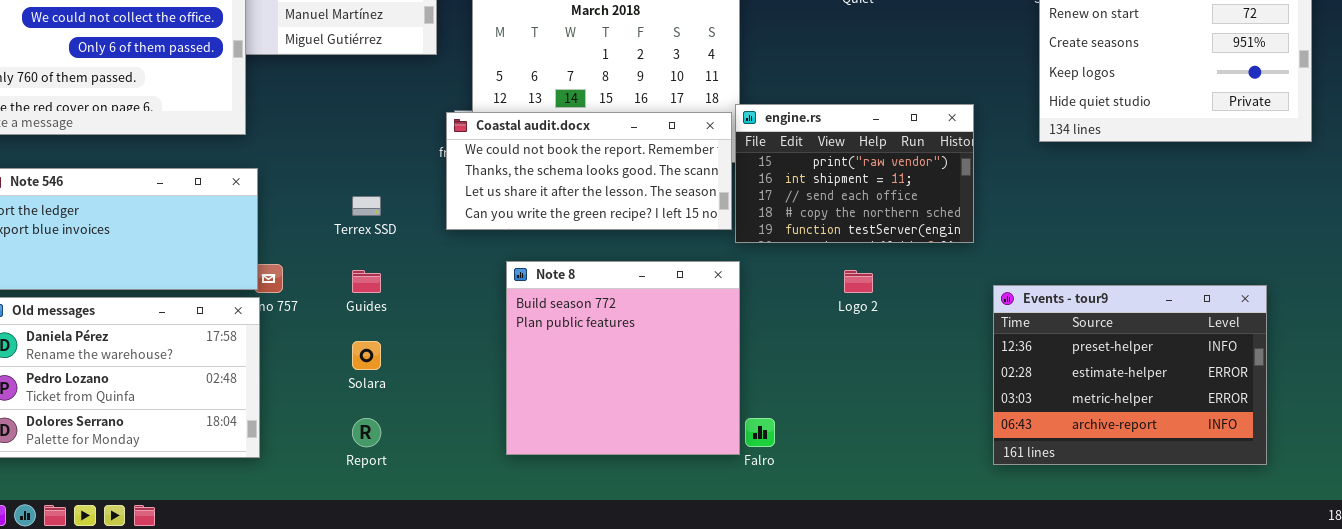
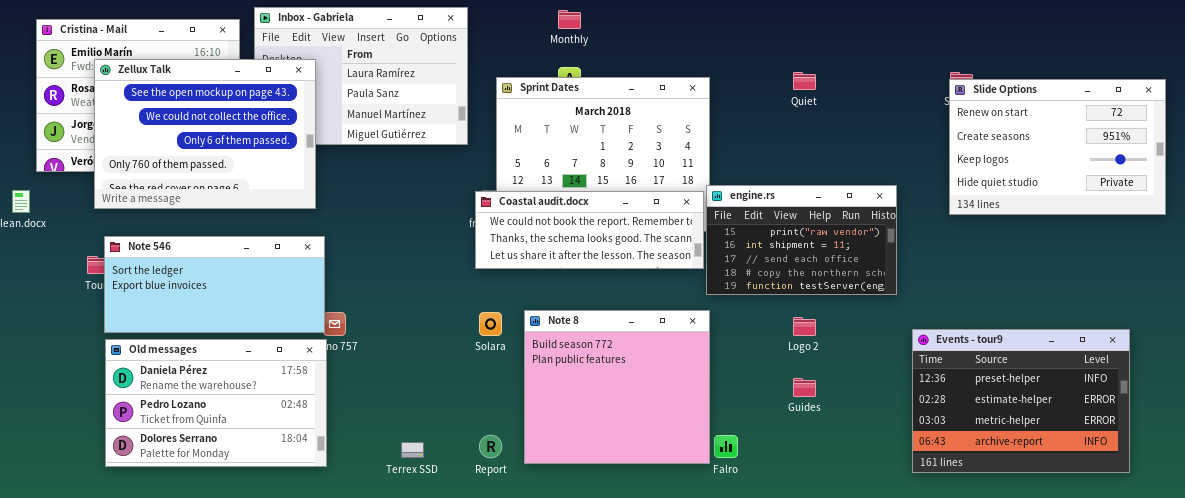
Coastal audit.docx: [446,112,732,230] -> [475,191,704,269], resized
Terrex SSD: [352,196,381,216] -> [401,442,424,458], moved
Guides: [352,270,381,293] -> [793,378,816,397], moved
Solara: [352,341,381,370] -> [479,312,502,336], moved
Report: [352,418,381,447] -> [479,435,502,458], moved

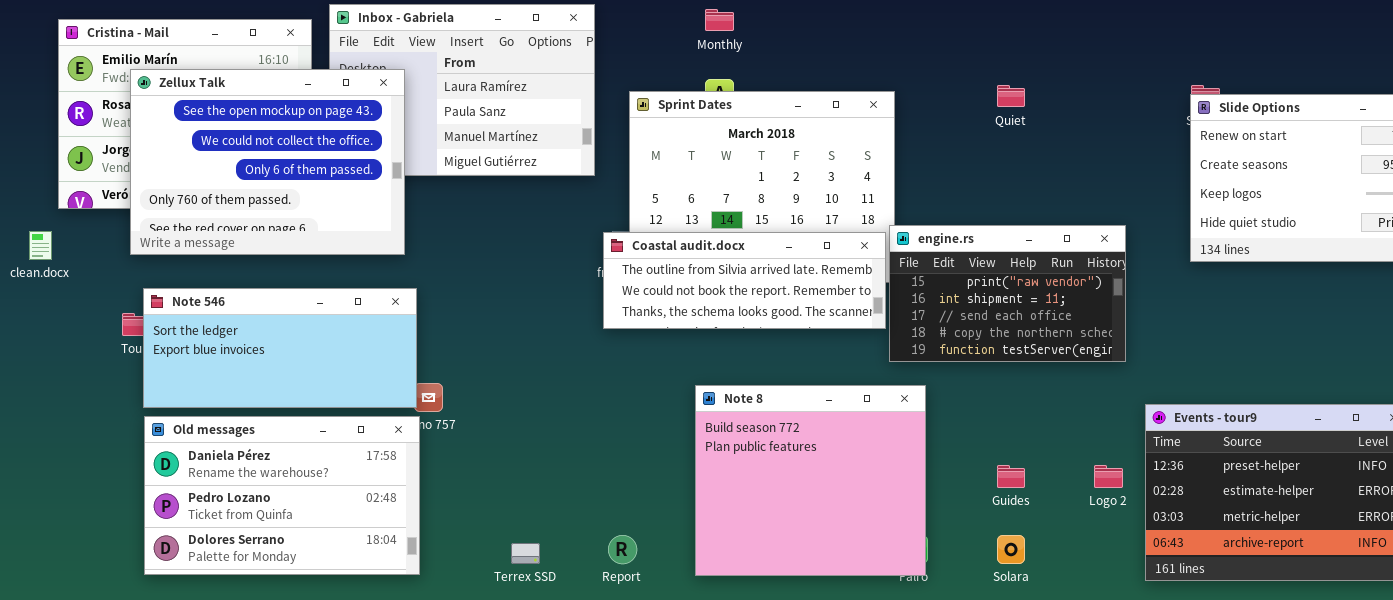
Coastal audit.docx: [475,191,704,269] -> [603,232,886,329], scrolled up 1 row
Note 8: [524,310,710,464] -> [695,385,926,576], moved
Solara: [479,312,502,336] -> [997,535,1025,564], moved
Logo 2: [793,317,816,336] -> [1094,465,1123,488], moved

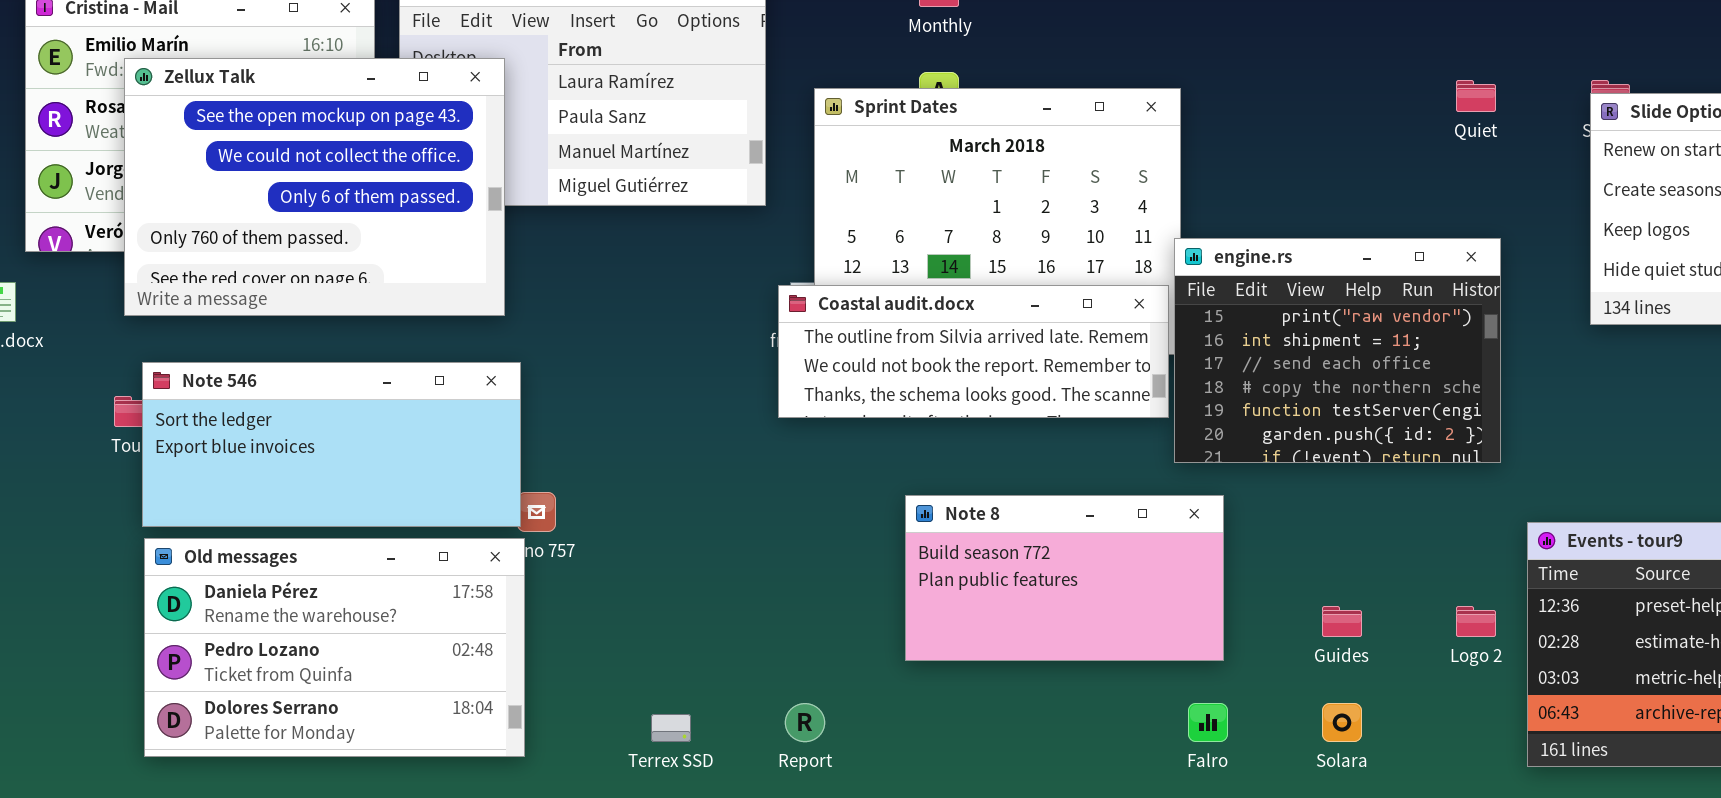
Quiet: [997,85,1025,107] -> [1456,80,1496,112], moved
engine.rs: [889,225,1126,362] -> [1174,238,1501,463], resized
Note 8: [695,385,926,576] -> [905,495,1224,661], resized

